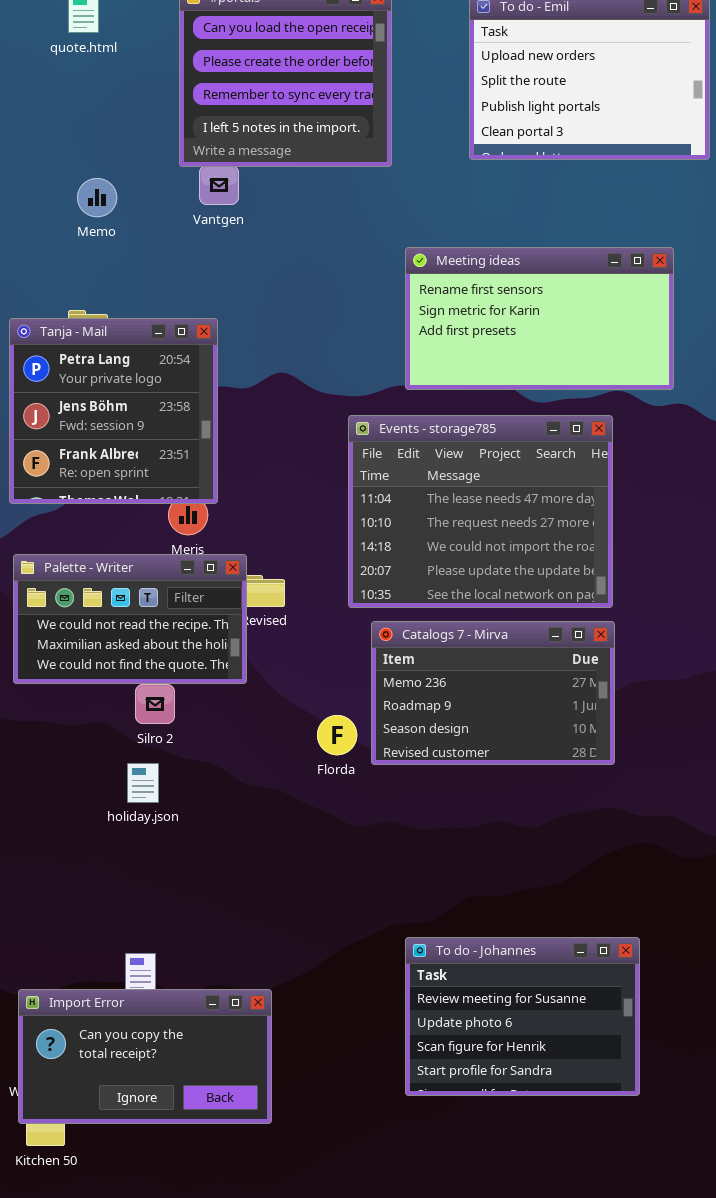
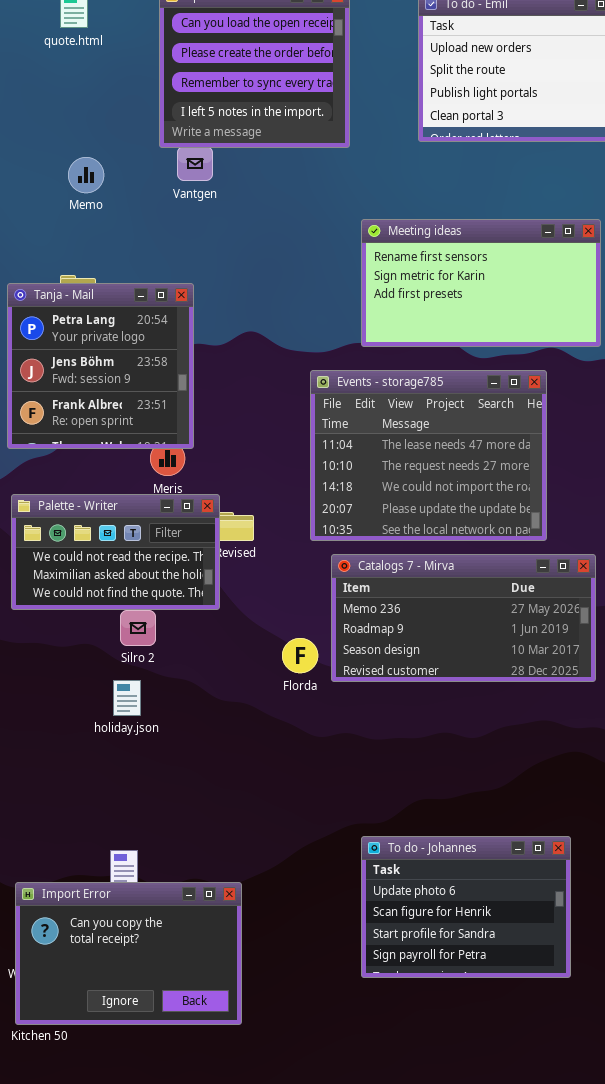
Catalogs 7 - Mirva: [371,621,615,765] -> [331,554,596,682], resized
To do - Johannes: [405,937,640,1096] -> [361,836,571,978], scrolled down 1 row
Import Error: [18,989,272,1124] -> [15,882,242,1025], resized

